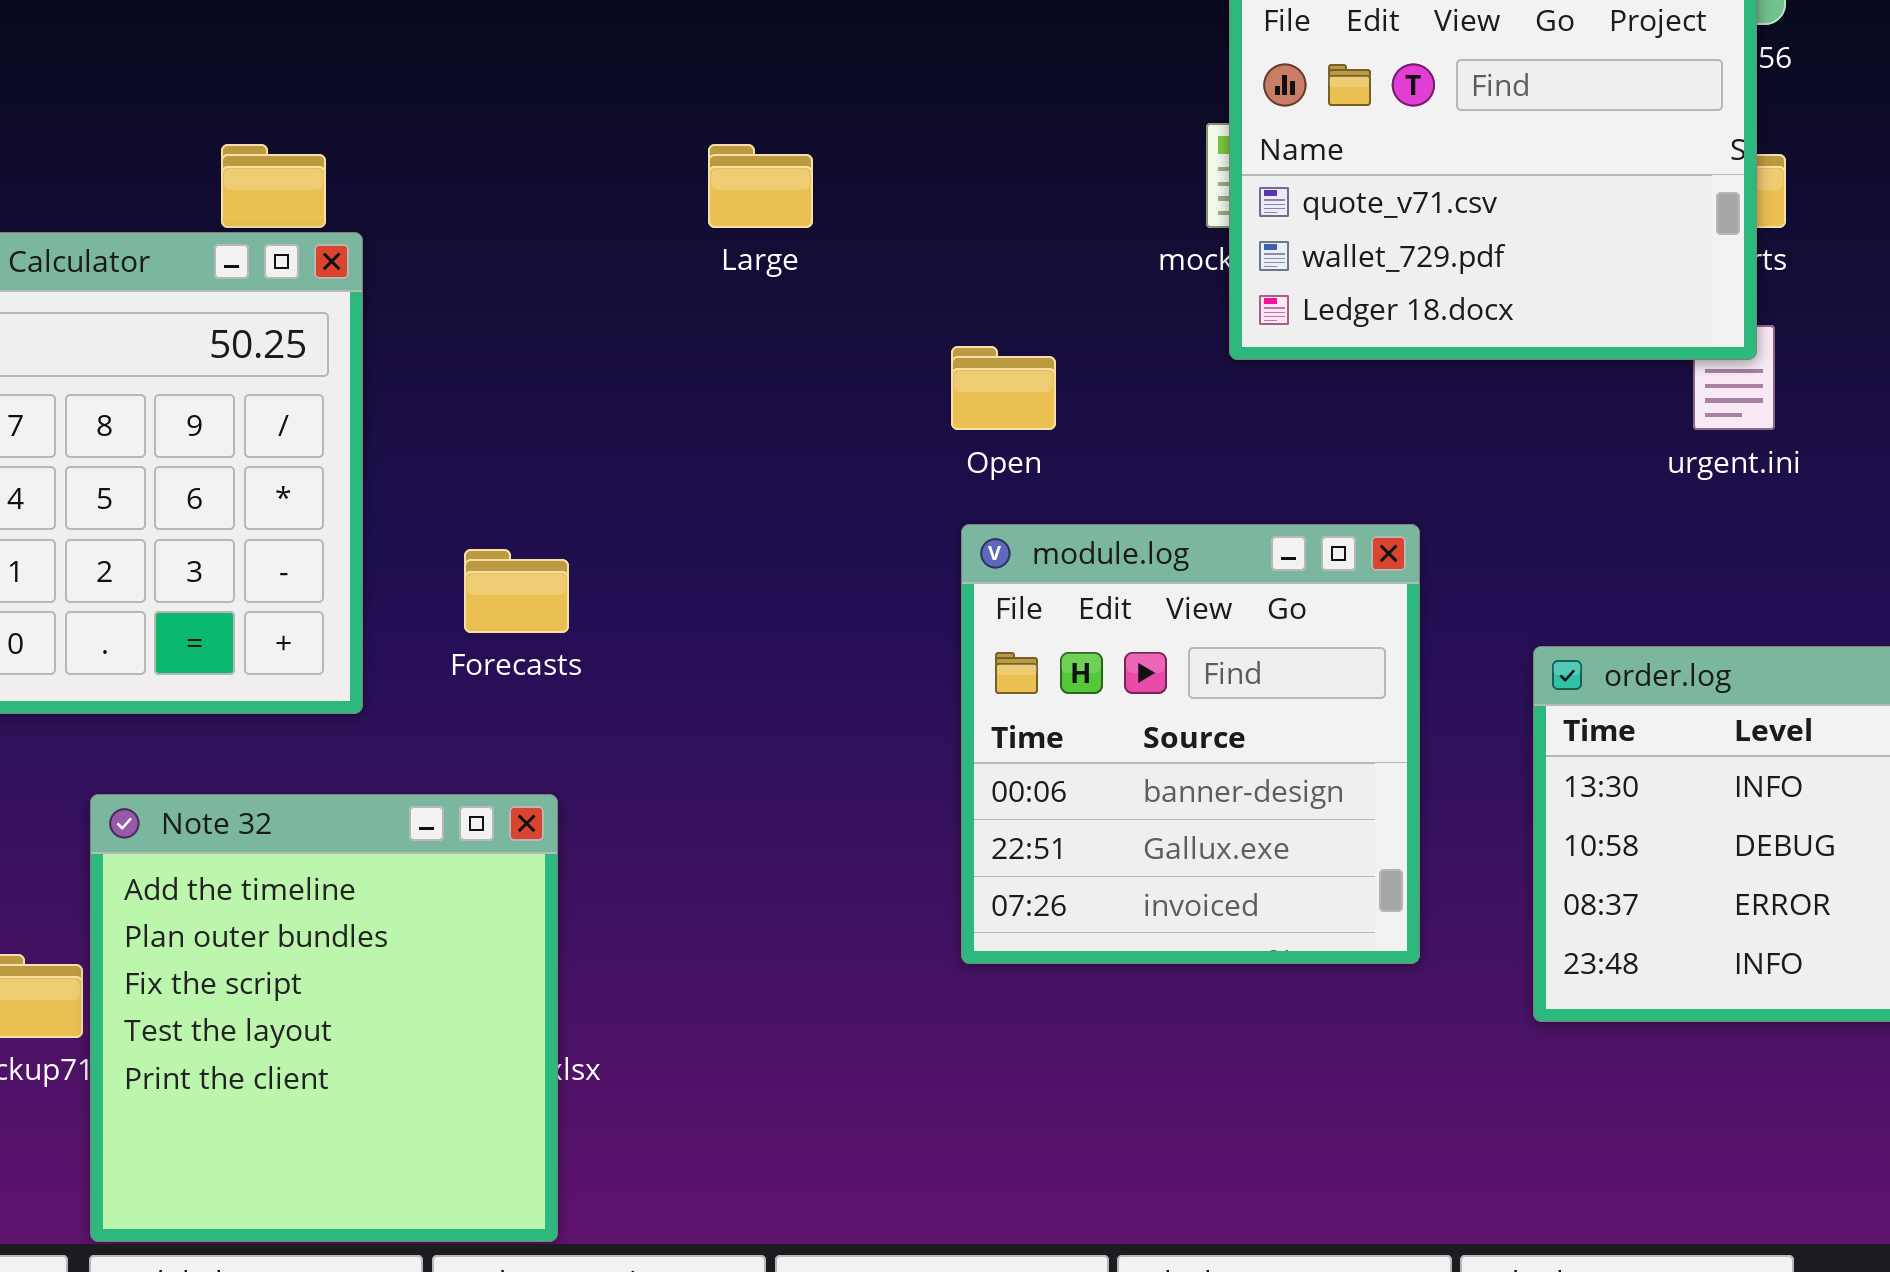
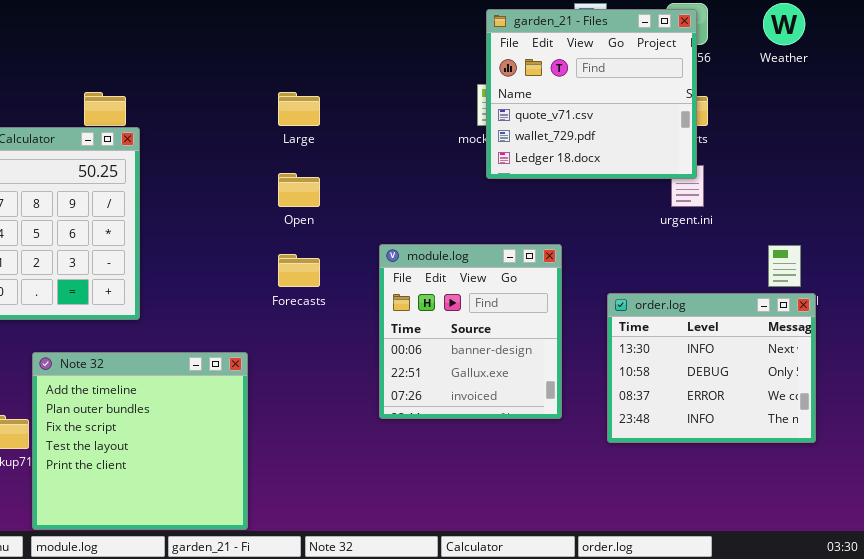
Open: [951,346,1056,430] -> [278,173,320,207], moved
Forecasts: [464,549,569,633] -> [278,254,320,287], moved
Note 32: [90,794,558,1242] -> [32,352,248,530], resized

